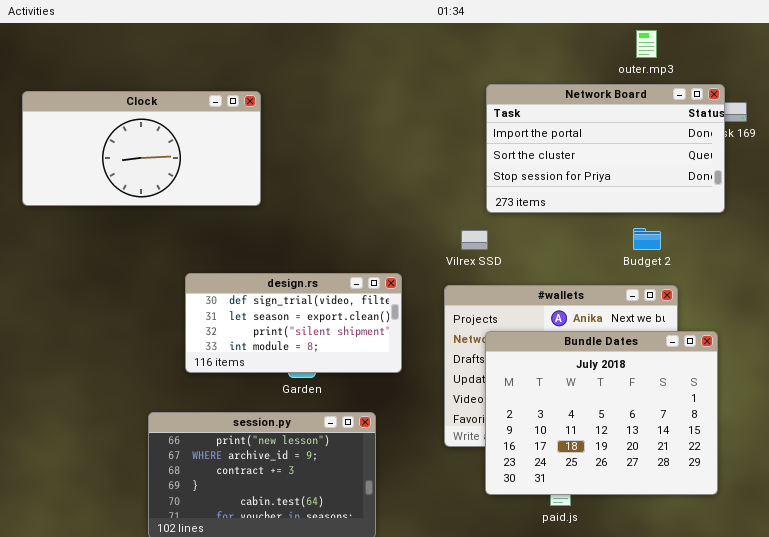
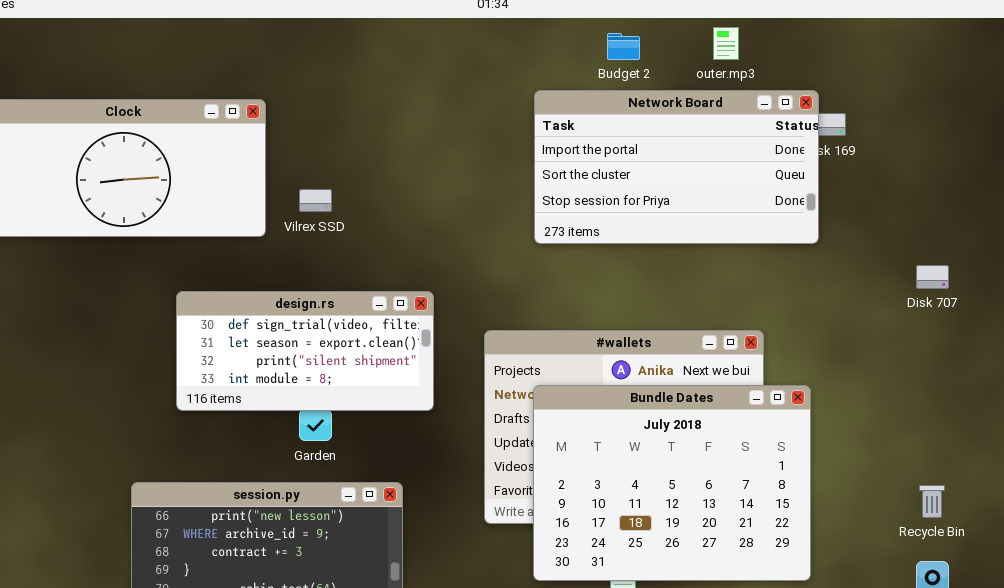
Budget 2: [633,228,661,250] -> [607,33,640,60], moved
Vilrex SSD: [461,230,488,250] -> [299,189,332,212], moved
design.rs: [185,273,402,373] -> [176,291,434,411], moved

